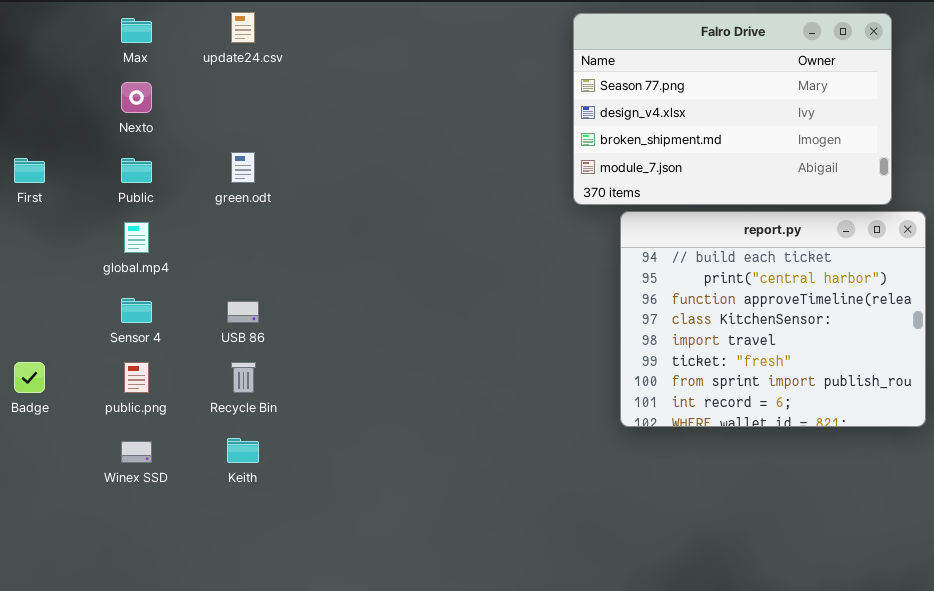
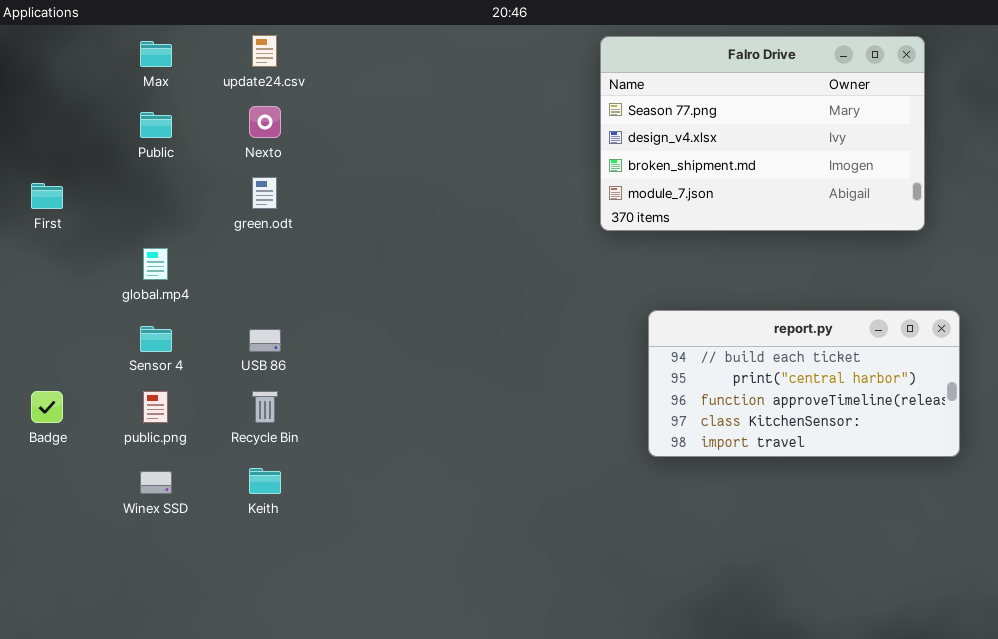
Nexto: [121,82,152,113] -> [249,106,281,138], moved
Public: [121,158,152,183] -> [140,112,172,138], moved
report.py: [620,211,926,427] -> [648,310,960,457], resized

